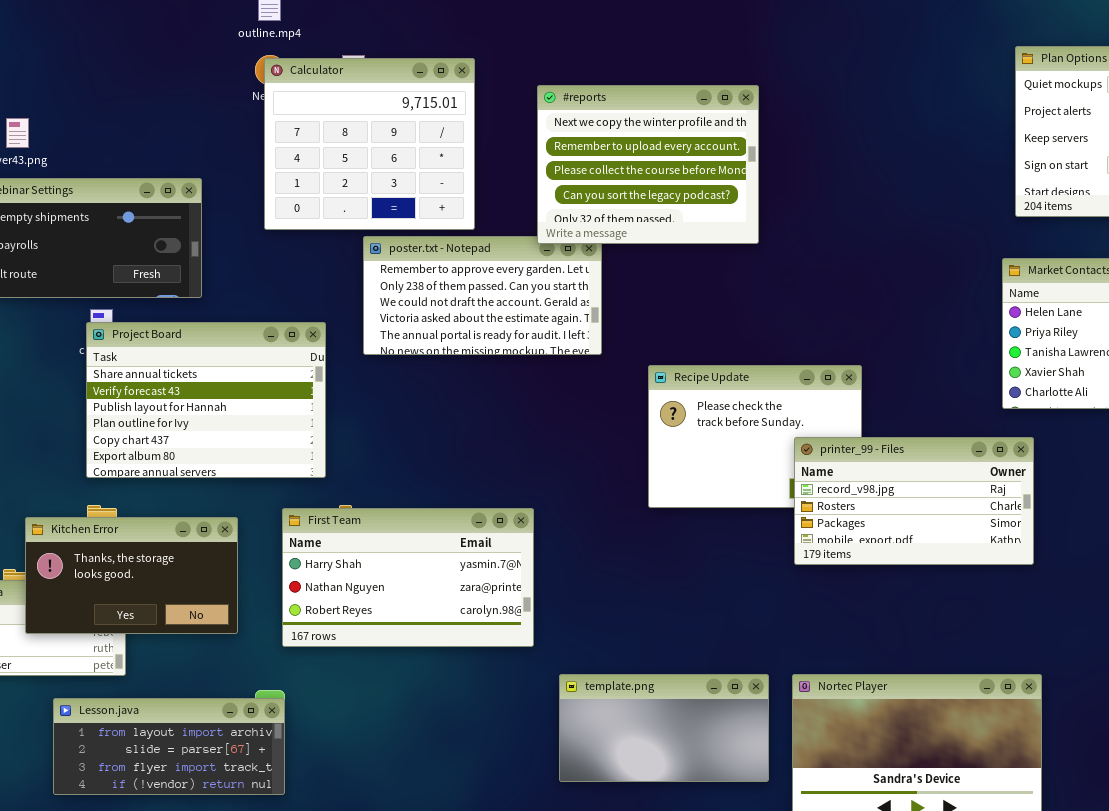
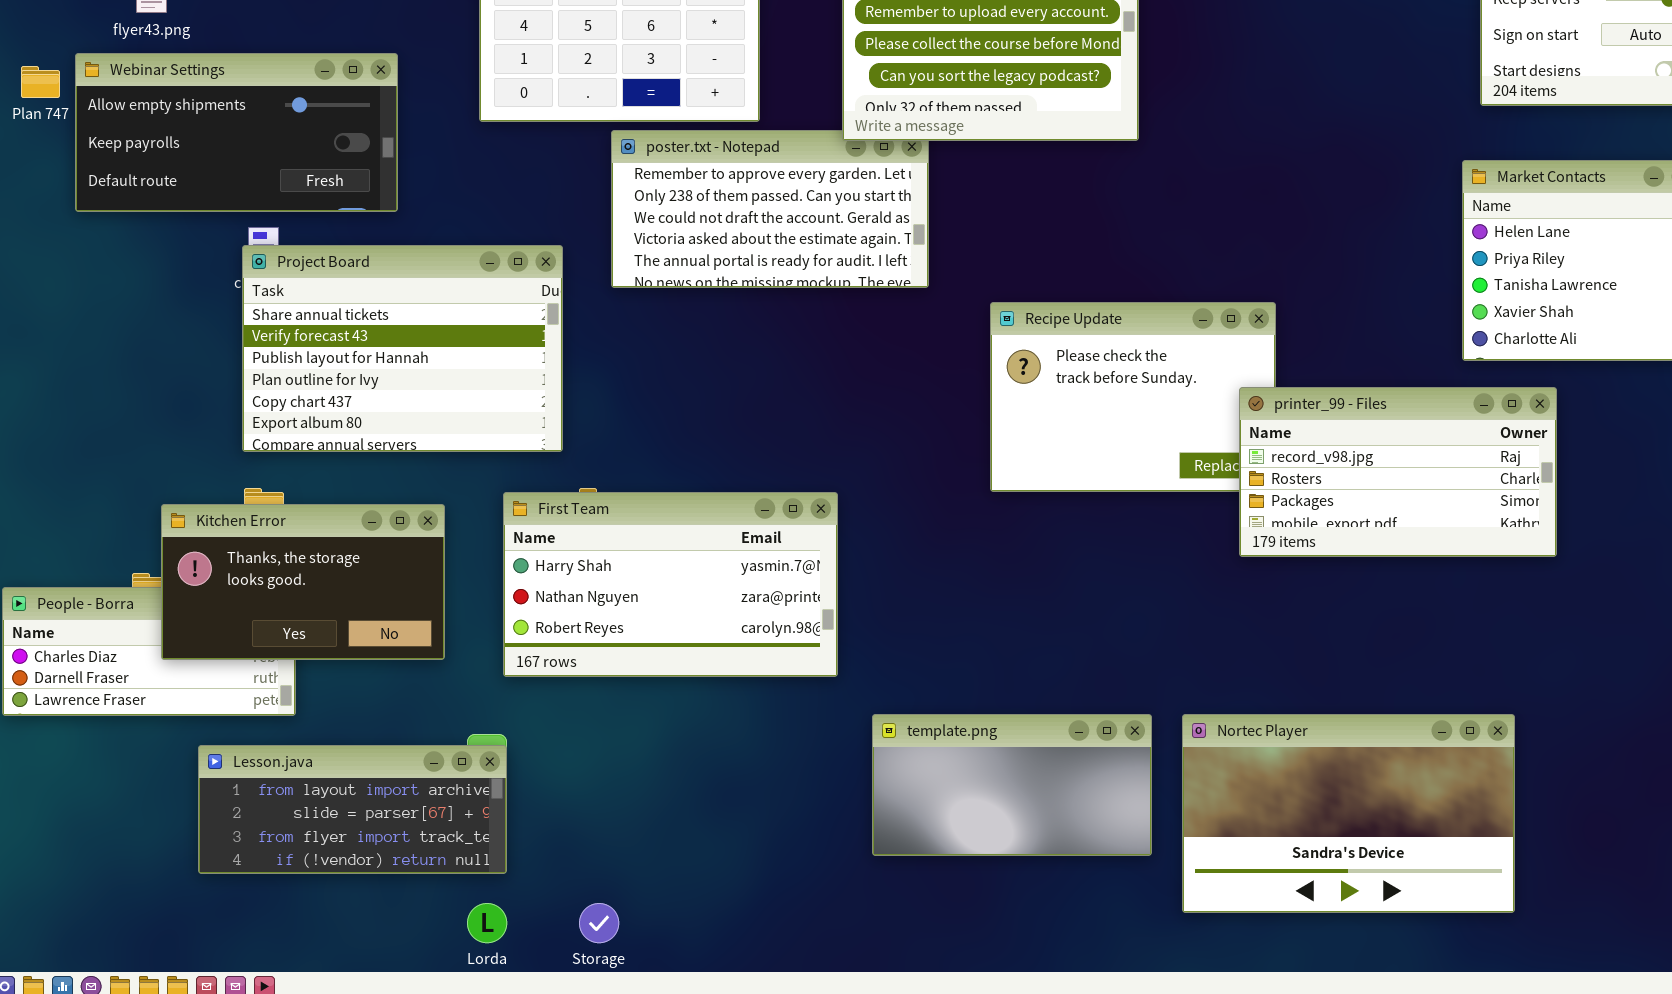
printer_99 - Files: [794,437,1034,565] -> [1239,387,1557,557], moved

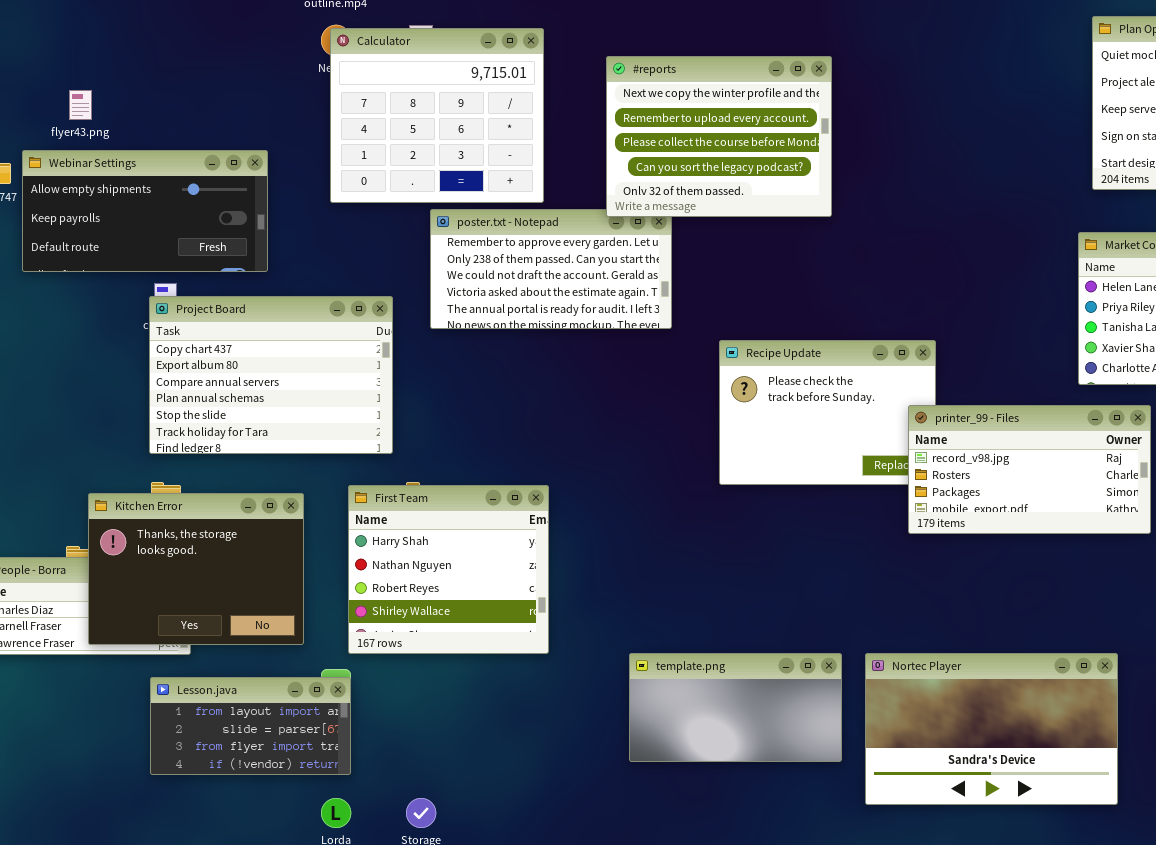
Project Board: [242,245,563,452] -> [149,296,393,454], scrolled down 4 rows
First Team: [503,492,838,677] -> [348,485,549,654], resized
Kitchen Error: [161,504,445,660] -> [88,493,304,645], resized
Lesson.java: [198,745,507,874] -> [150,677,351,775], resized

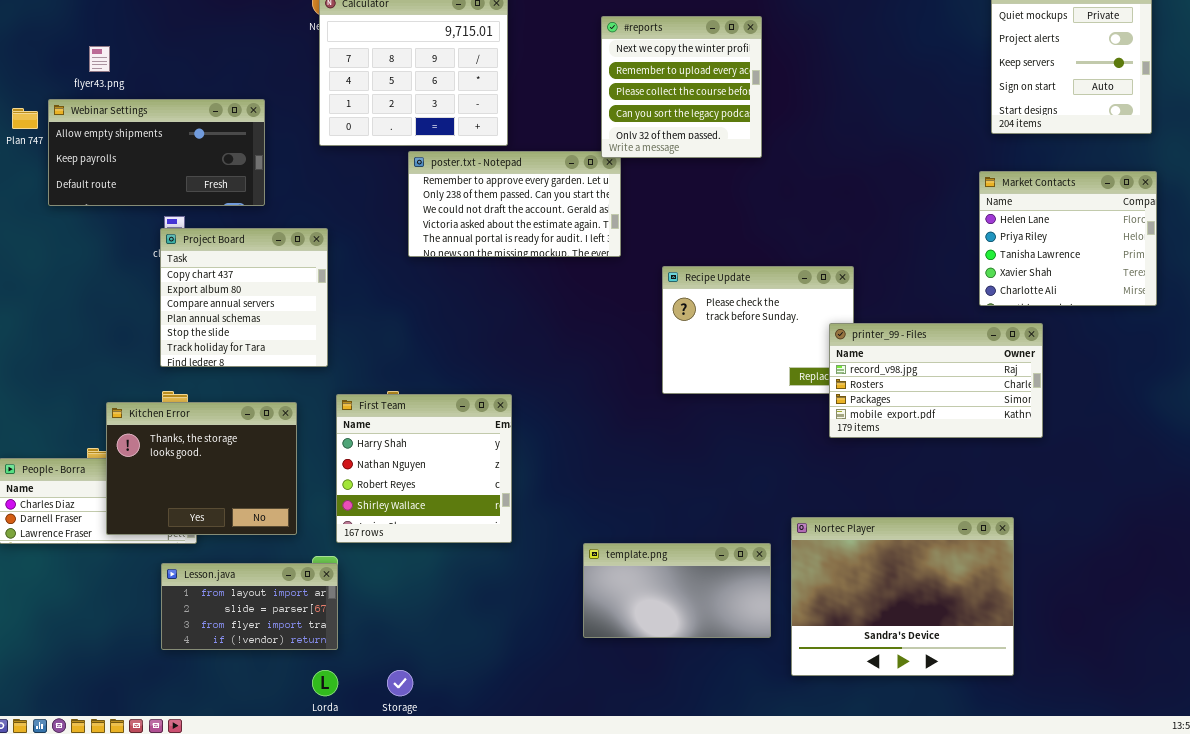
#reports: [606,56,832,217] -> [601,16,762,158], resized
Project Board: [149,296,393,454] -> [160,228,328,367], resized
Nortec Player: [865,653,1118,805] -> [791,517,1014,676], resized

